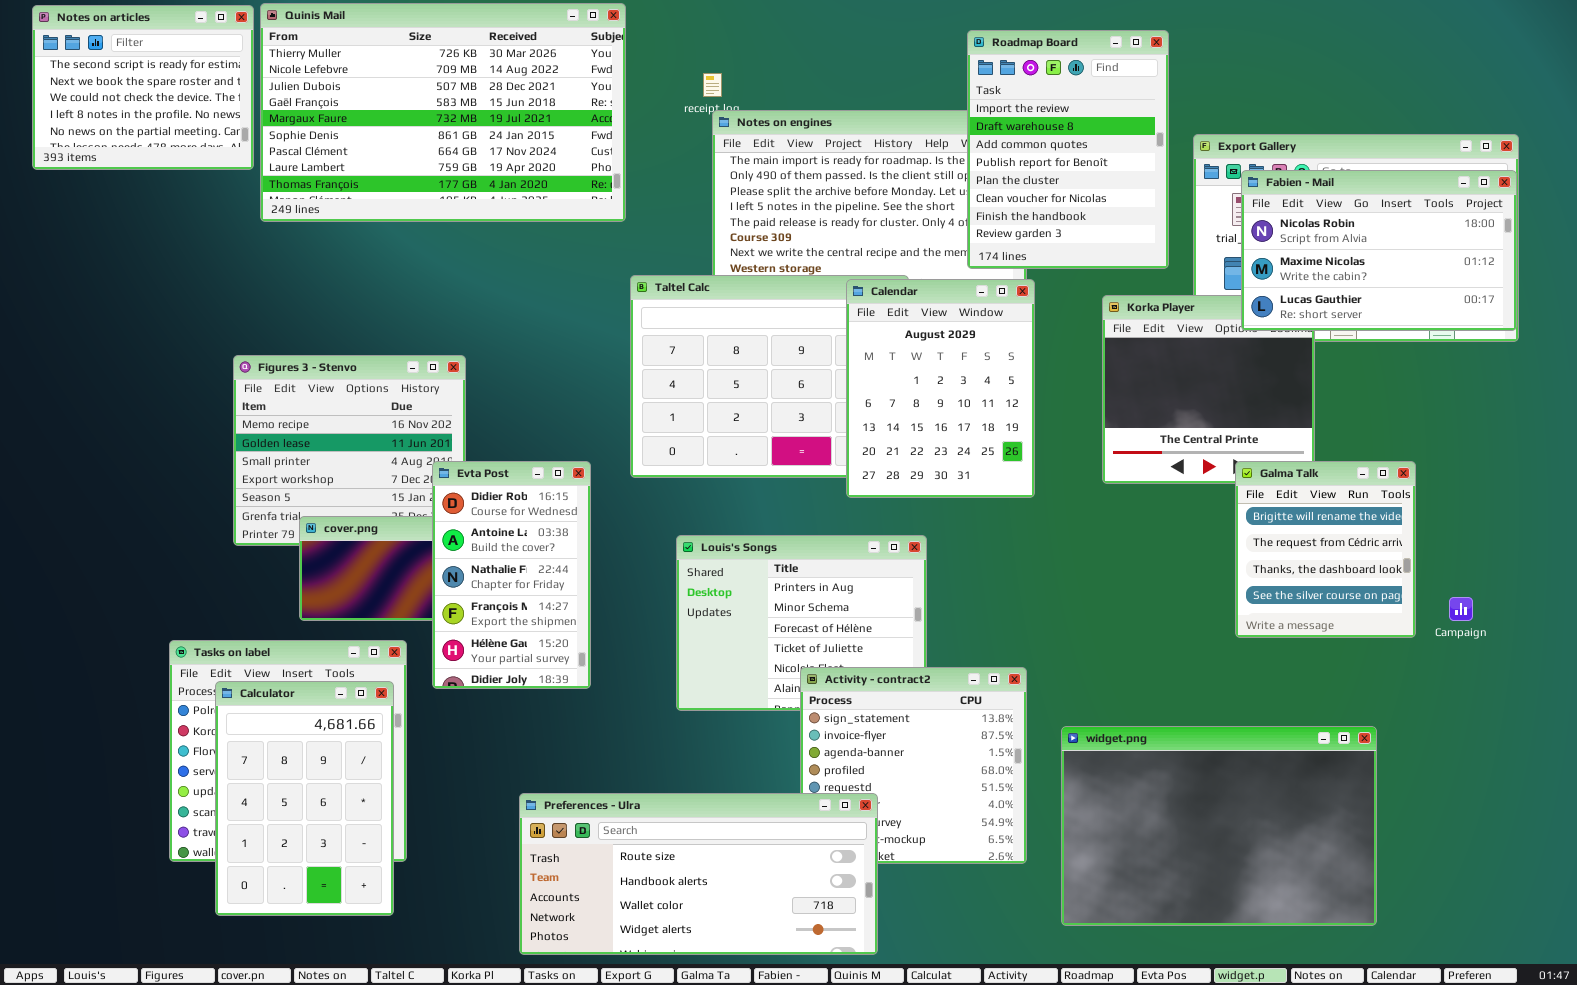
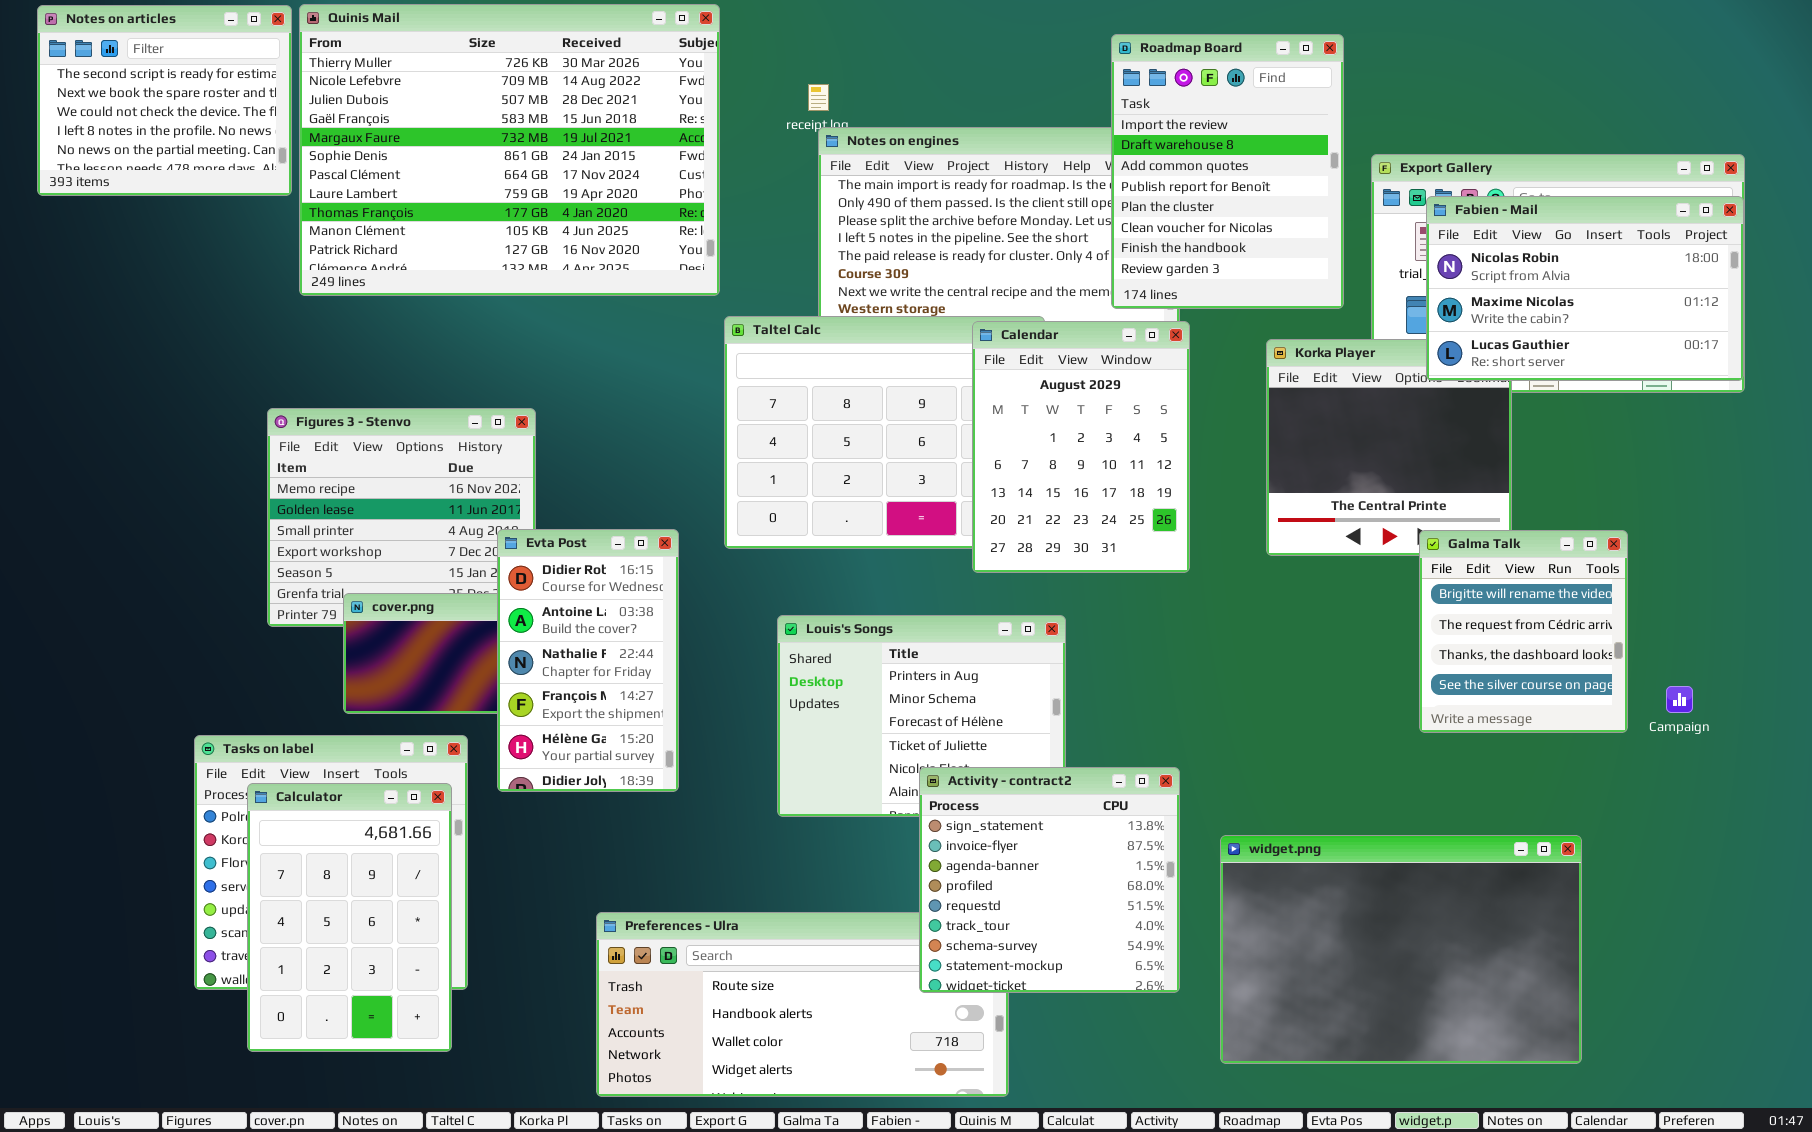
Quinis Mail: [260,3,626,222] -> [299,4,720,296], resized
Activity - contract2: [800,667,1027,864] -> [919,767,1180,993], raised

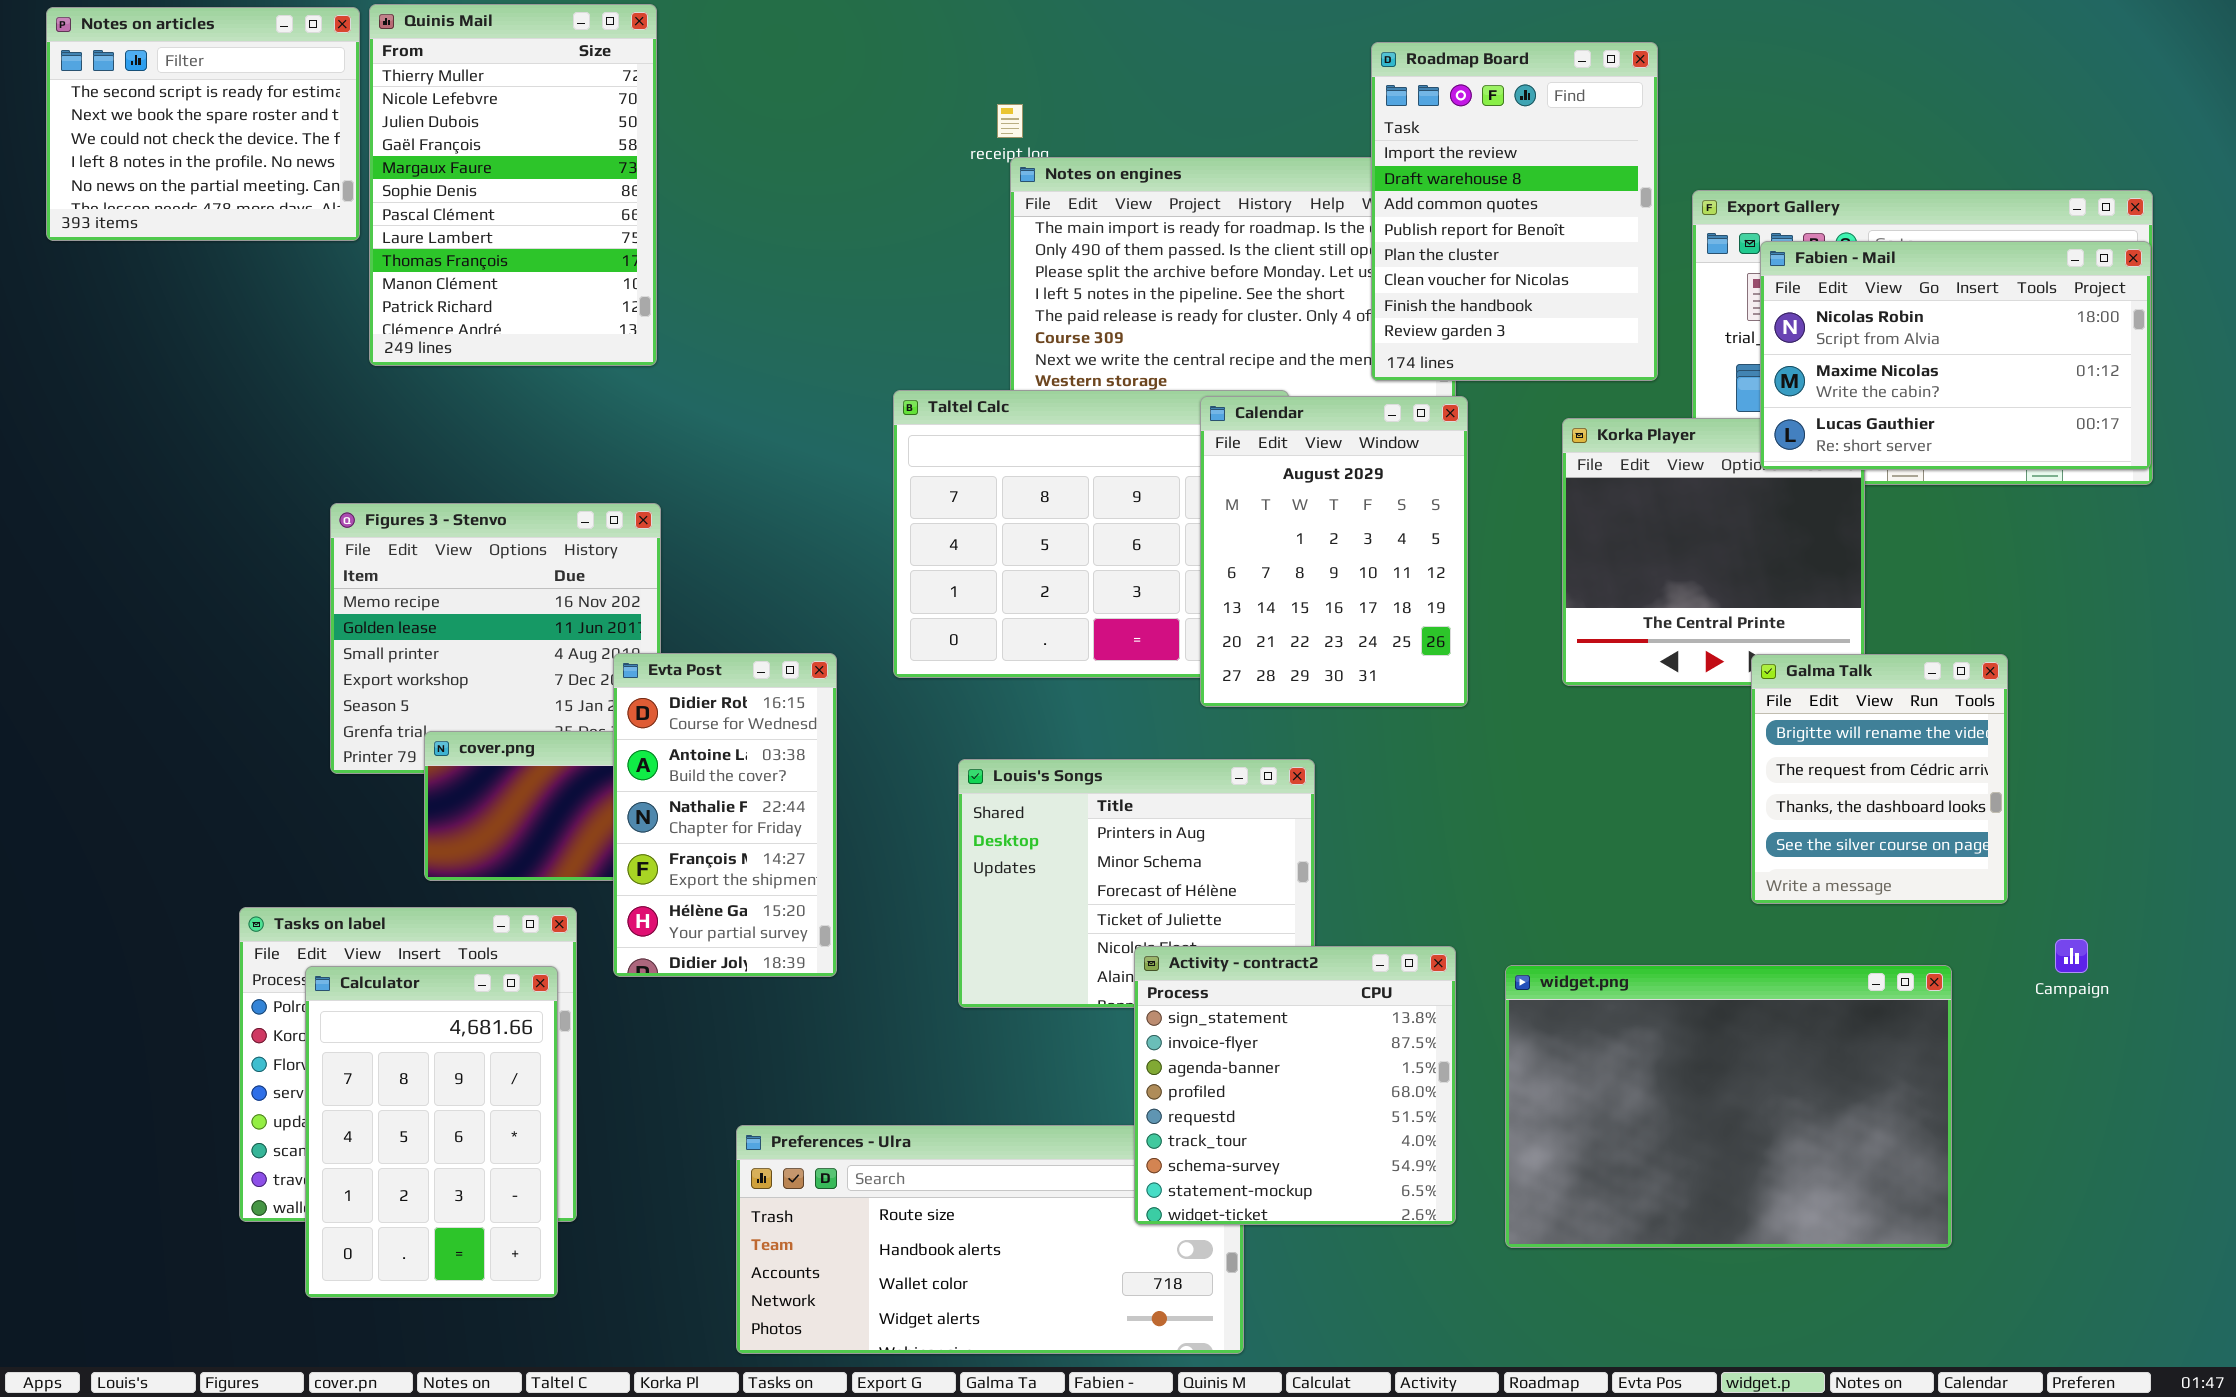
Quinis Mail: [299,4,720,296] -> [369,4,657,366], resized
Campaign: [1666,686,1693,713] -> [2055,939,2088,973], moved
widget.png: [1220,835,1582,1064] -> [1505,965,1952,1248], moved

